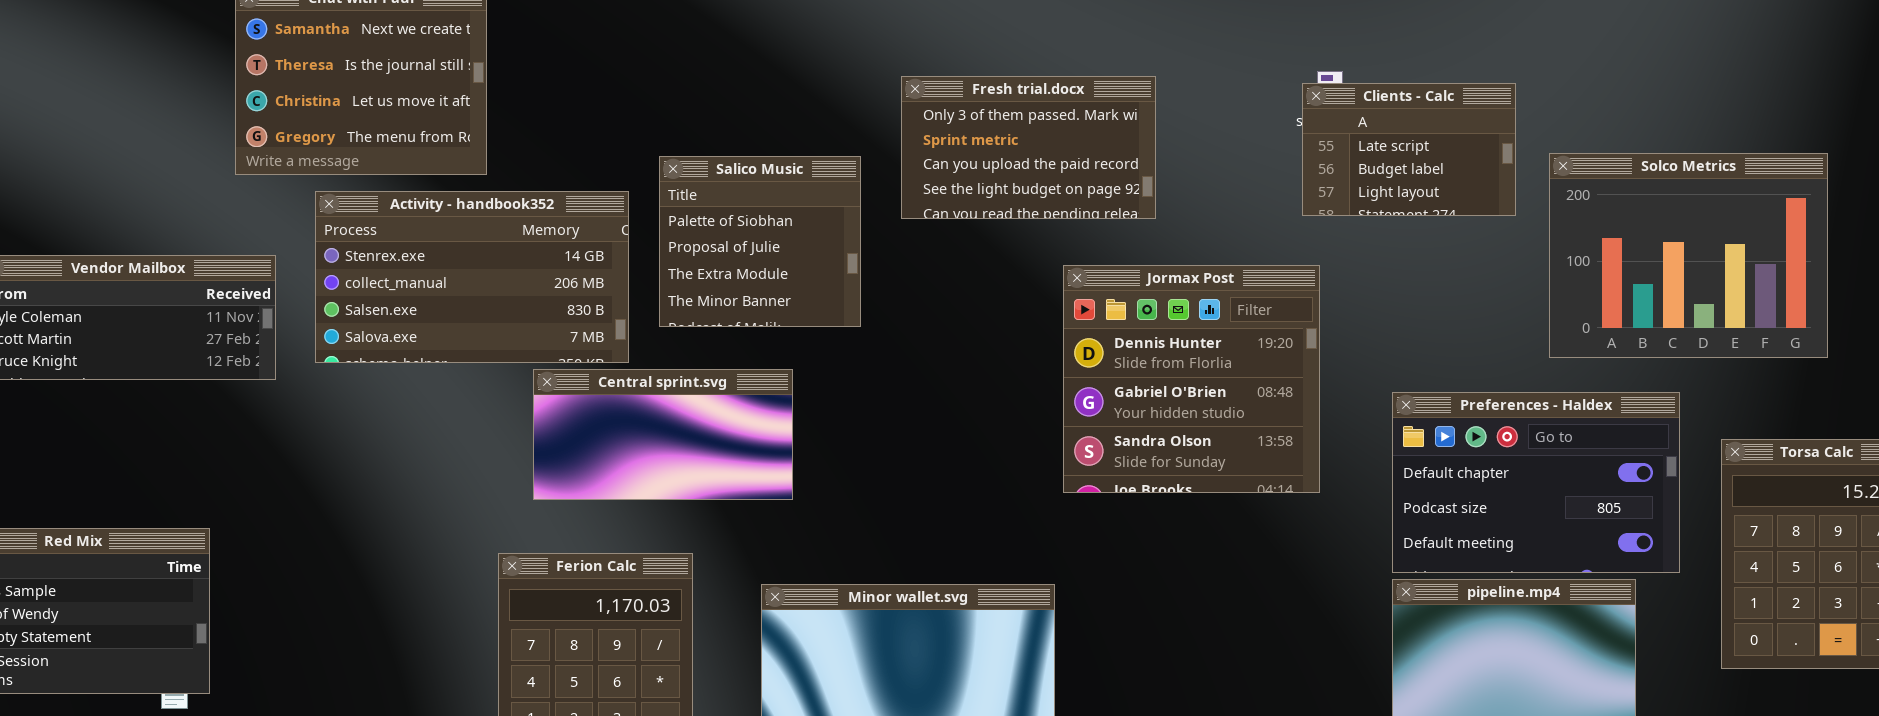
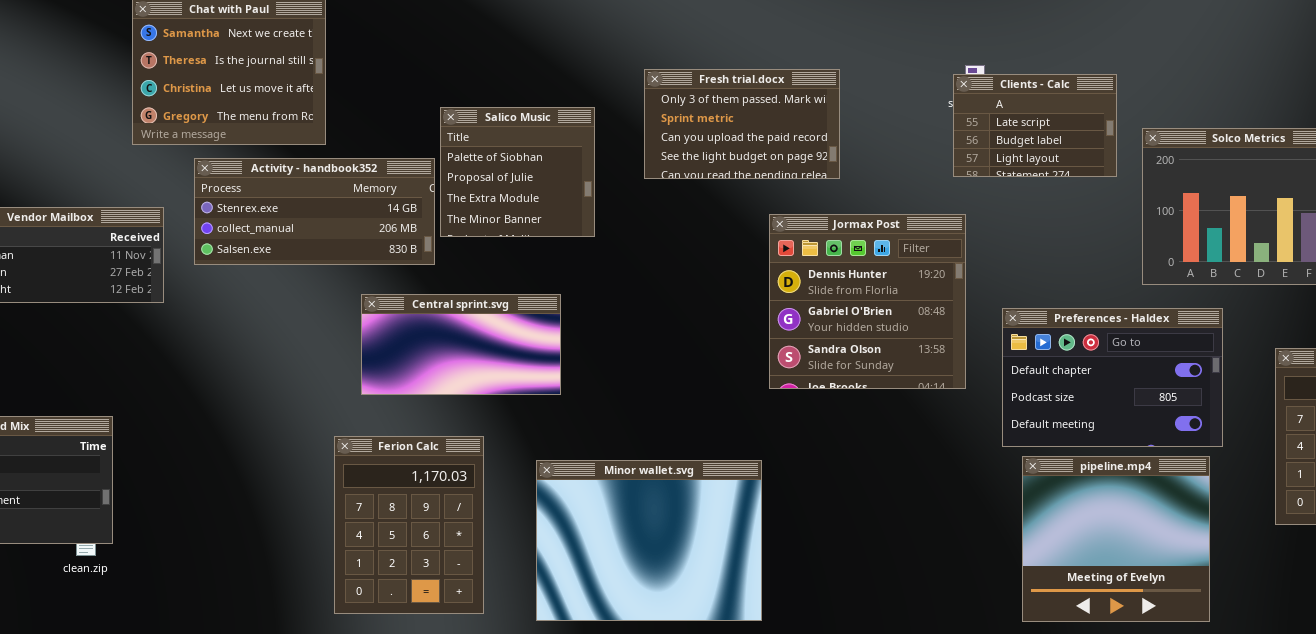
Salico Music: [659,156,861,327] -> [440,107,595,237], moved
Activity - handbook352: [315,191,629,363] -> [194,158,435,265], resized
Preferences - Haldex: [1392,392,1680,573] -> [1002,308,1223,447], moved

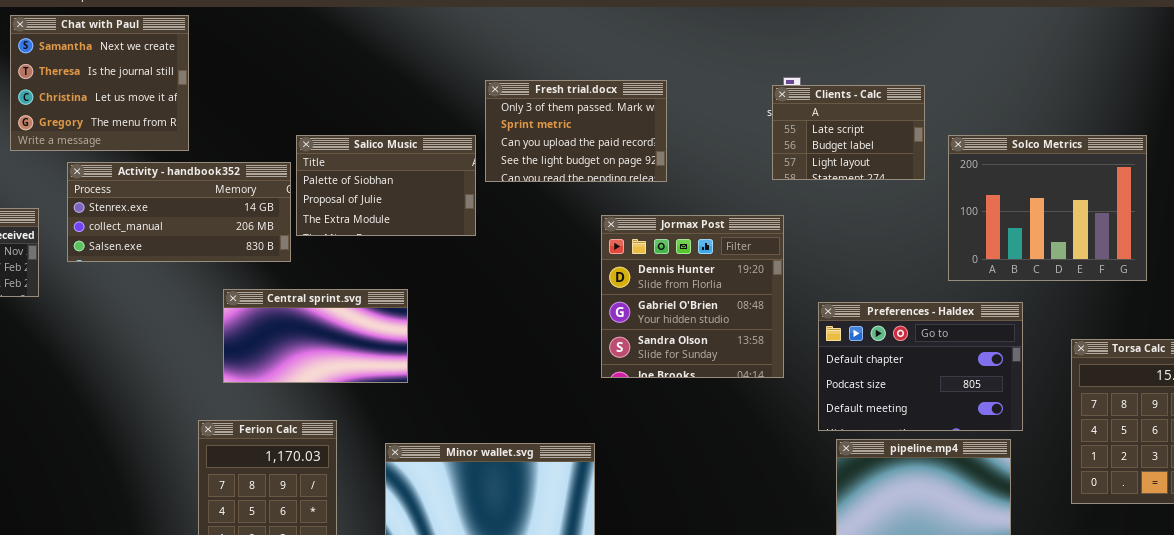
Salico Music: [440,107,595,237] -> [296,135,476,236], resized

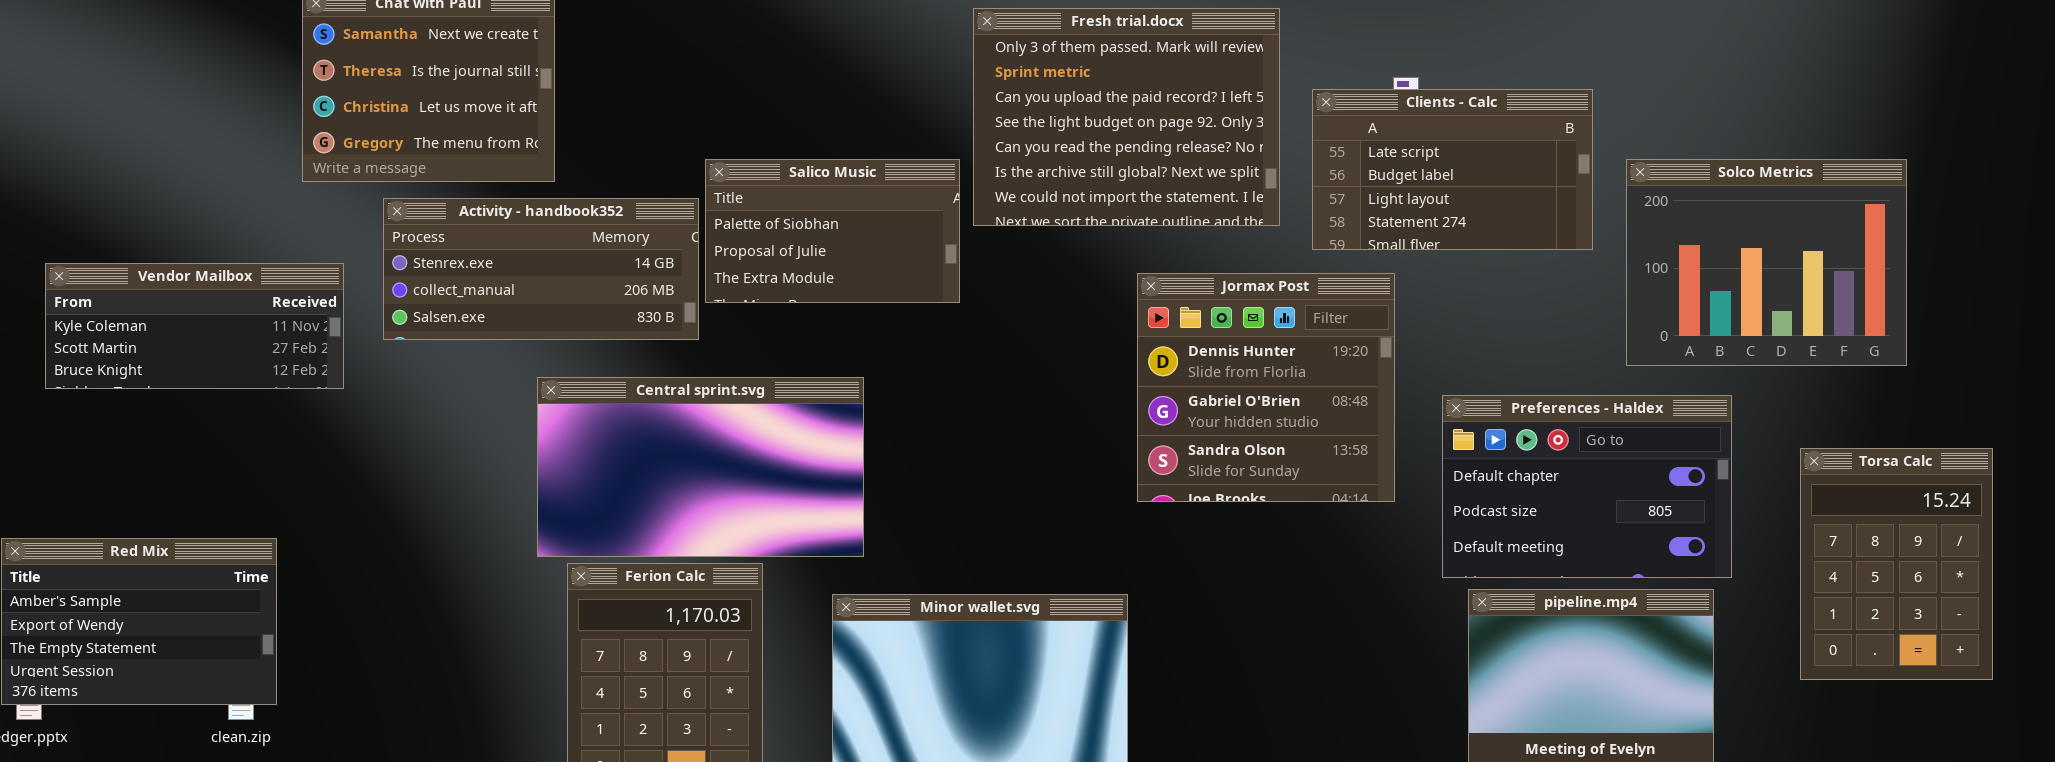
Fresh trial.docx: [485,80,667,182] -> [973,8,1280,226], resized
Clients - Calc: [772,85,925,180] -> [1312,89,1593,250], resized
Central sprint.svg: [223,289,408,383] -> [537,377,864,557], resized

